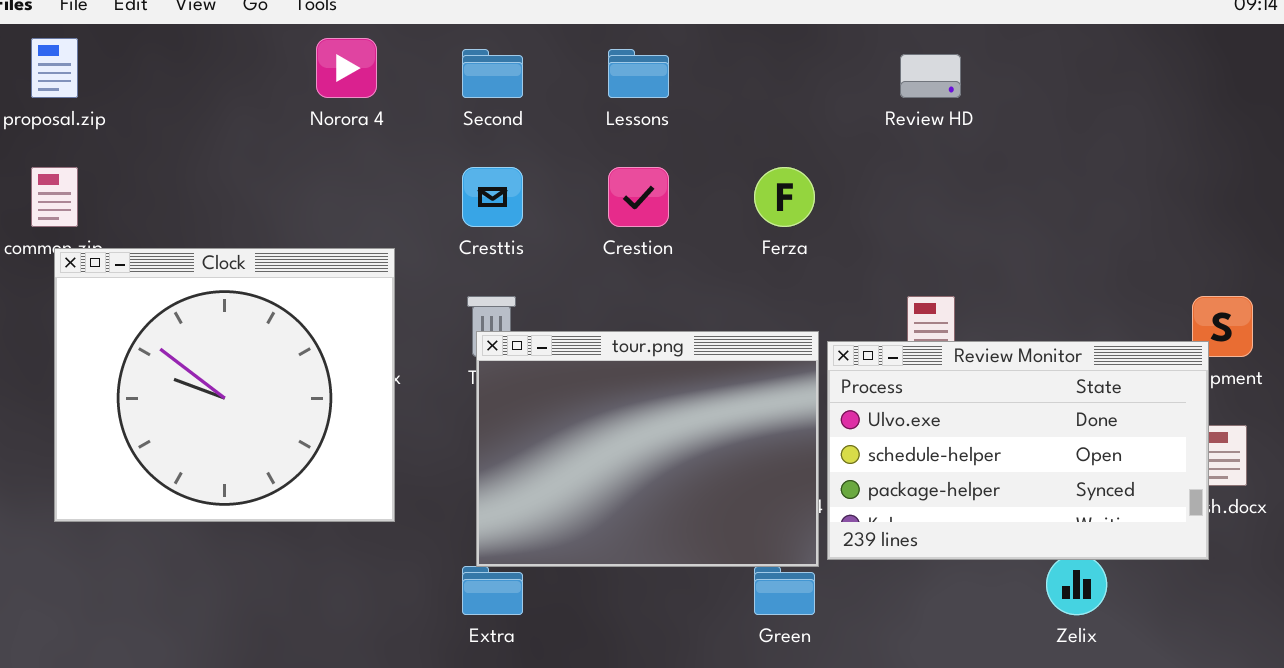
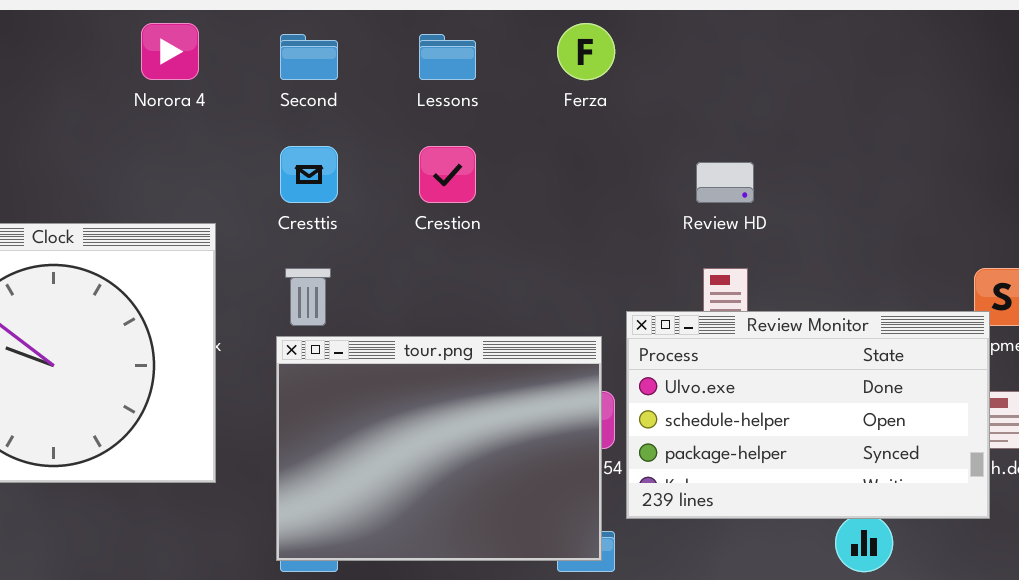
Review HD: [900,54,961,98] -> [696,162,754,203], moved
Ferza: [754,167,815,227] -> [557,23,615,80], moved
tour.png: [476,331,819,567] -> [276,336,602,561], moved

